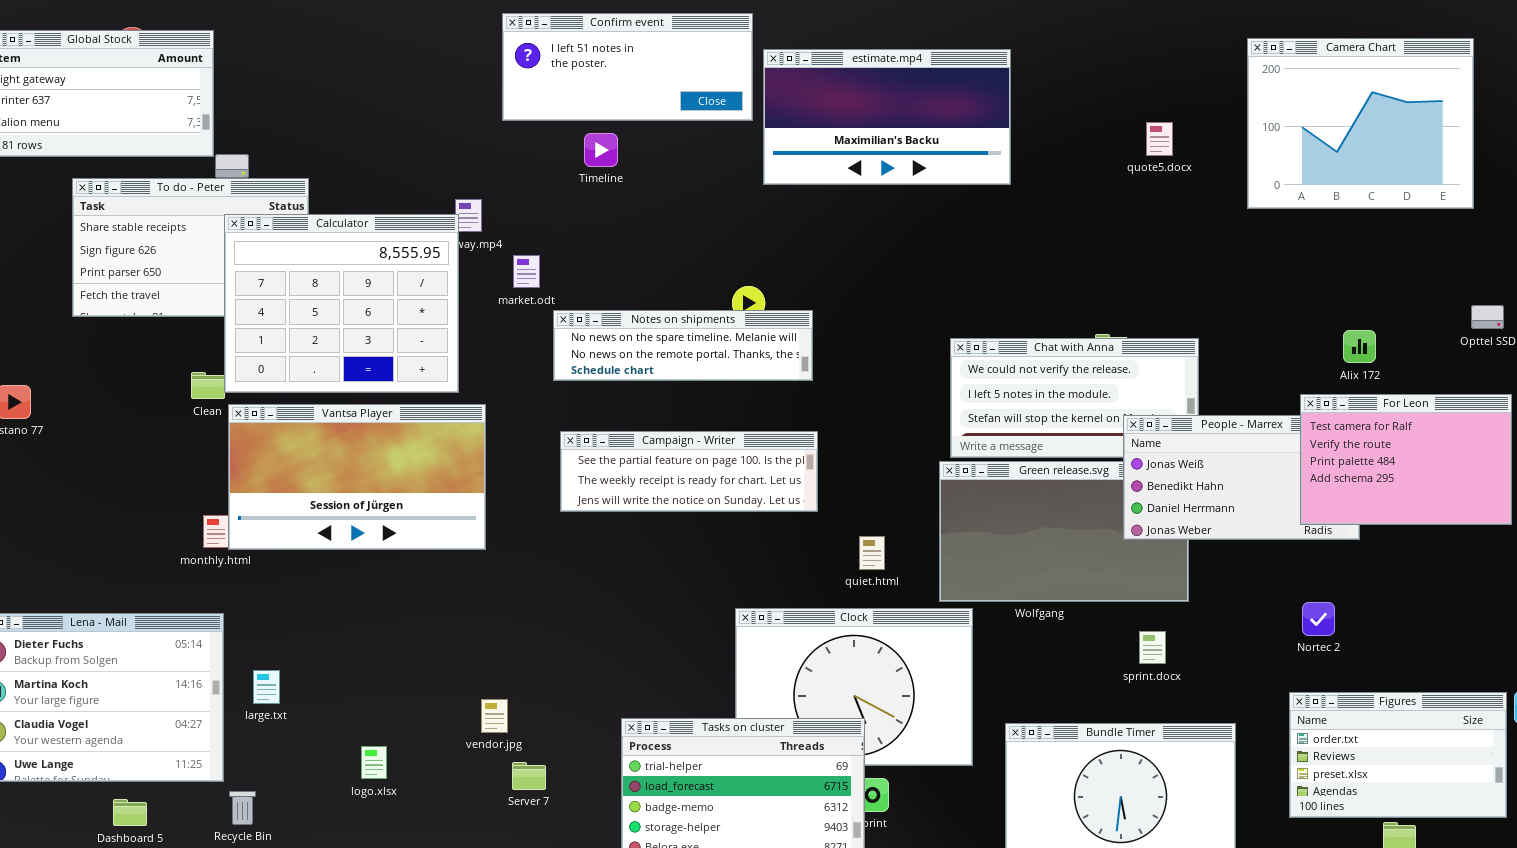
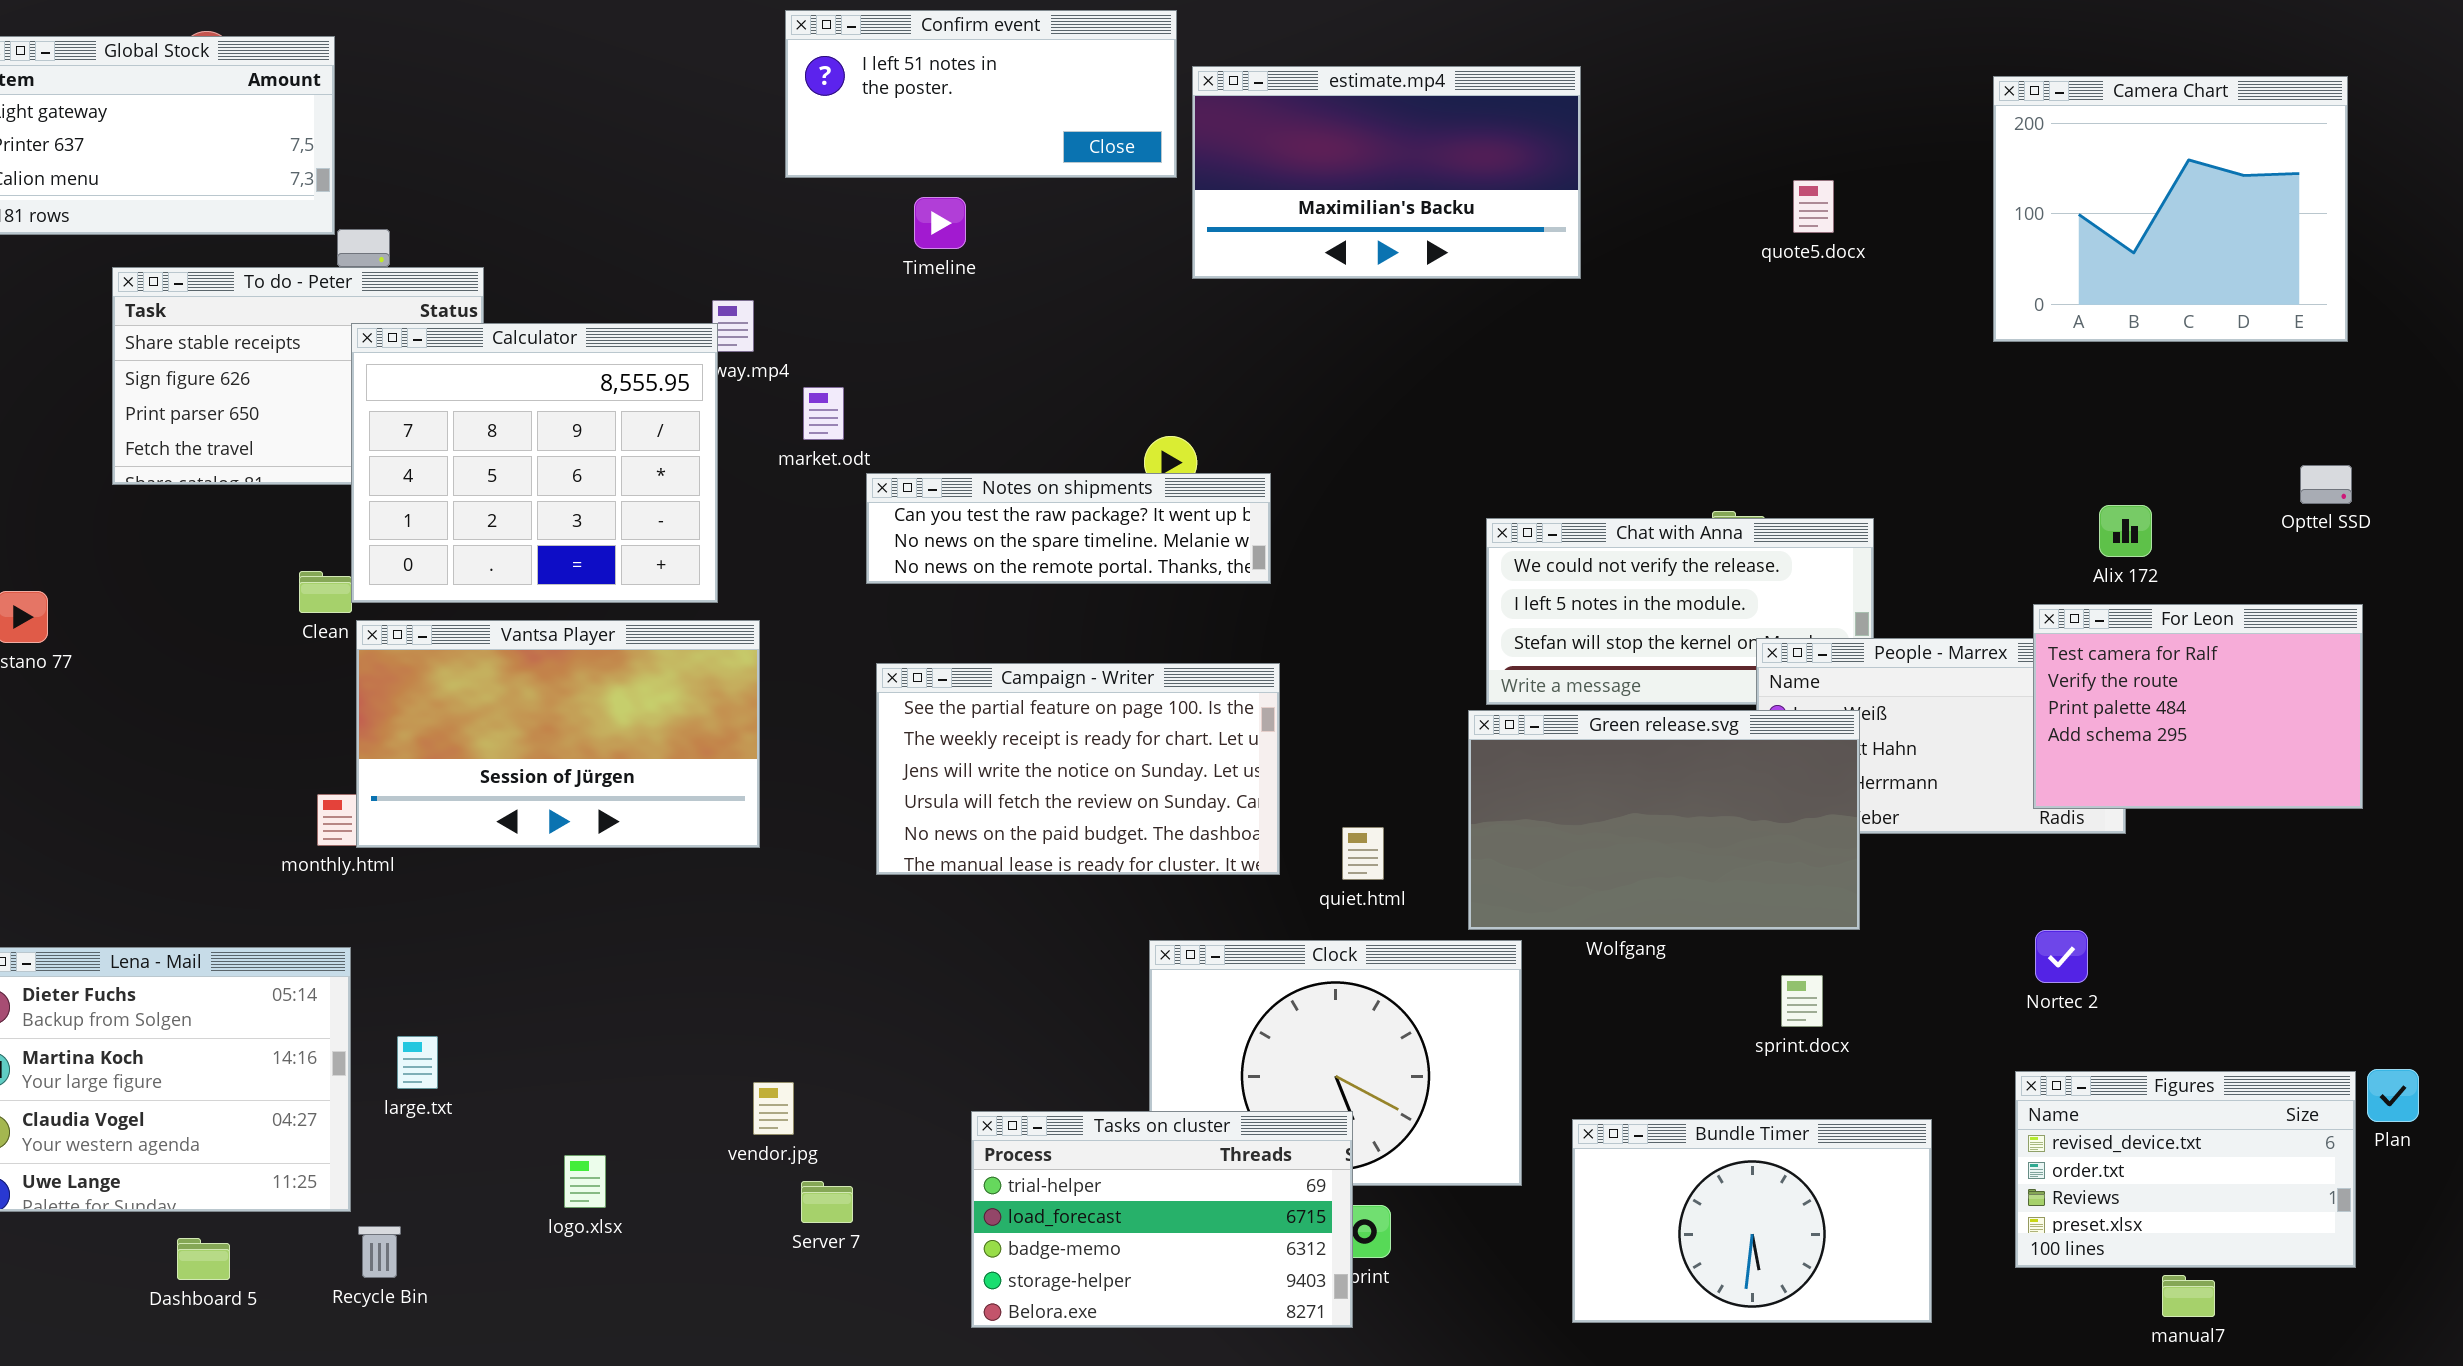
Camera Chart: [1247,38,1474,209] -> [1993,76,2348,342], moved
Notes on shipments: [553,310,813,381] -> [866,473,1271,584], scrolled up 1 row
Campaign - Writer: [560,431,818,512] -> [876,663,1280,875], resized
Green release.svg: [939,461,1189,602] -> [1468,710,1860,930], raised
Figures: [1289,692,1507,818] -> [2015,1071,2356,1268], scrolled up 1 row

